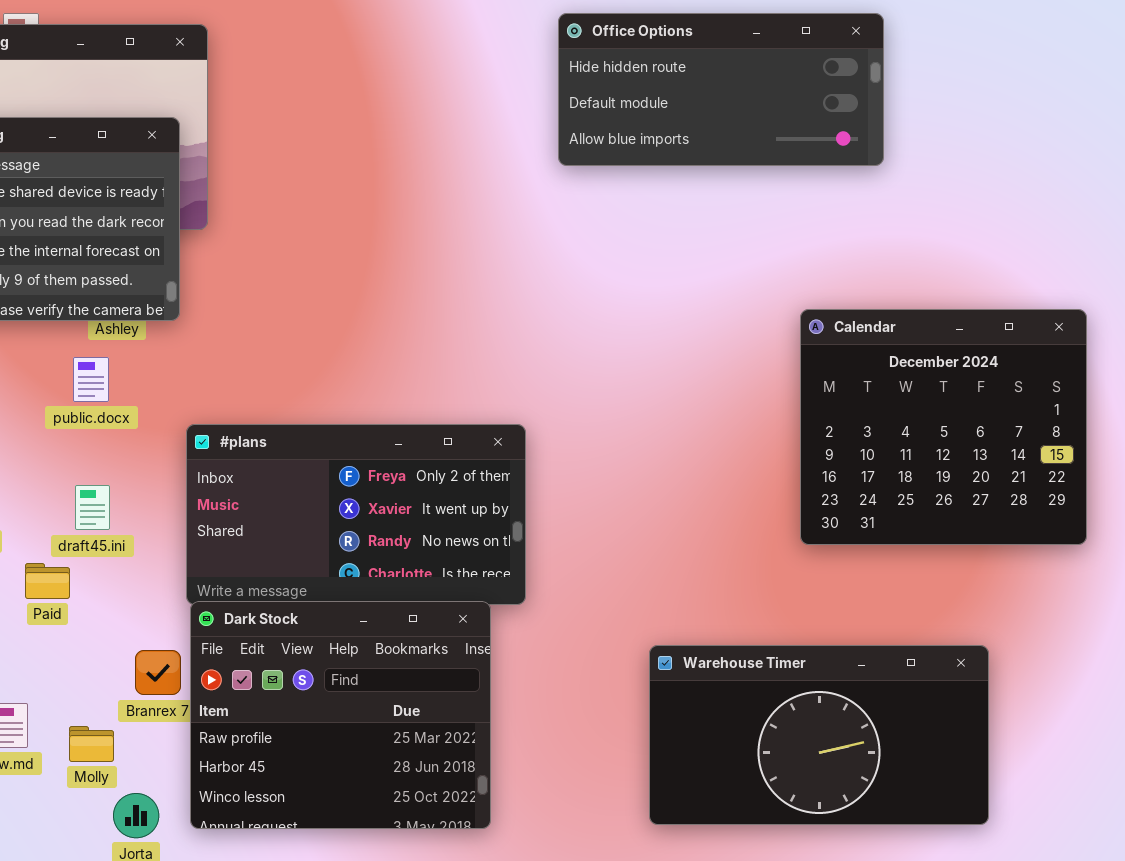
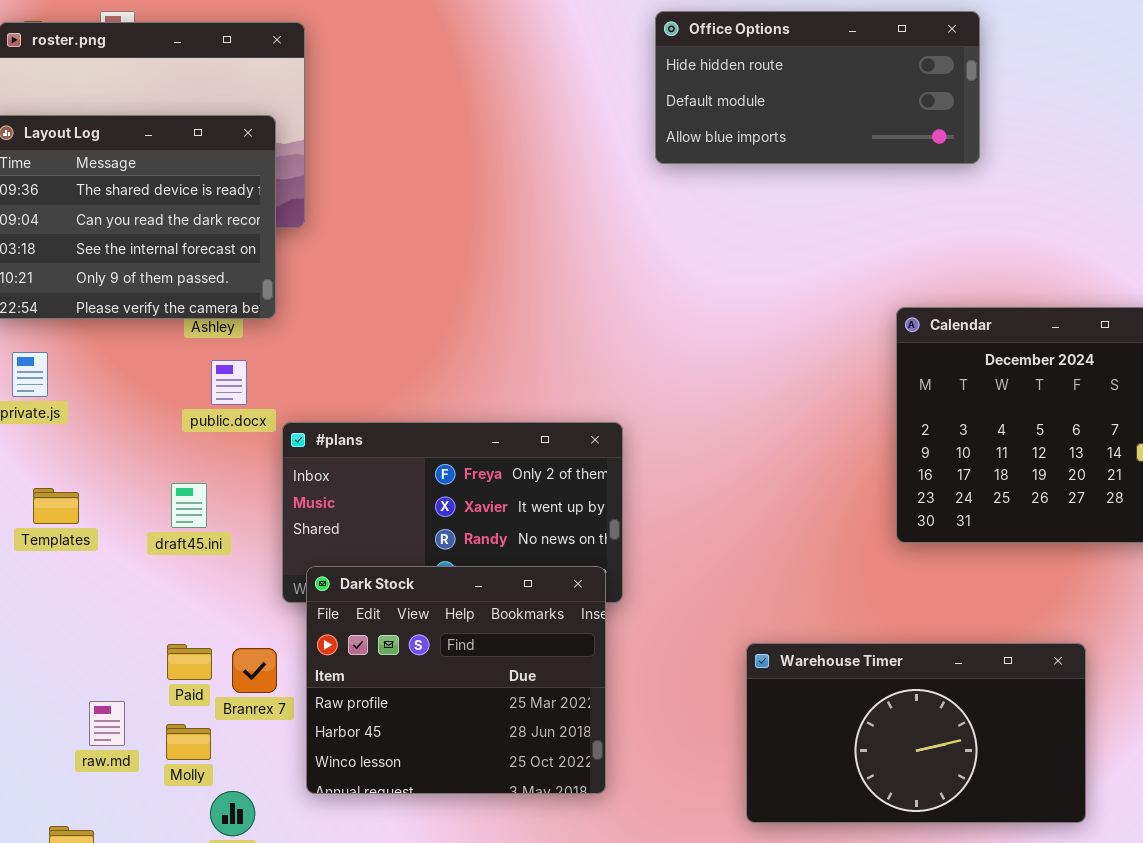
public.docx: [73,357,109,402] -> [211,360,247,405], moved
Paid: [25,563,70,599] -> [167,644,212,680], moved
Dark Stock: [190,601,491,829] -> [306,566,606,794], moved

